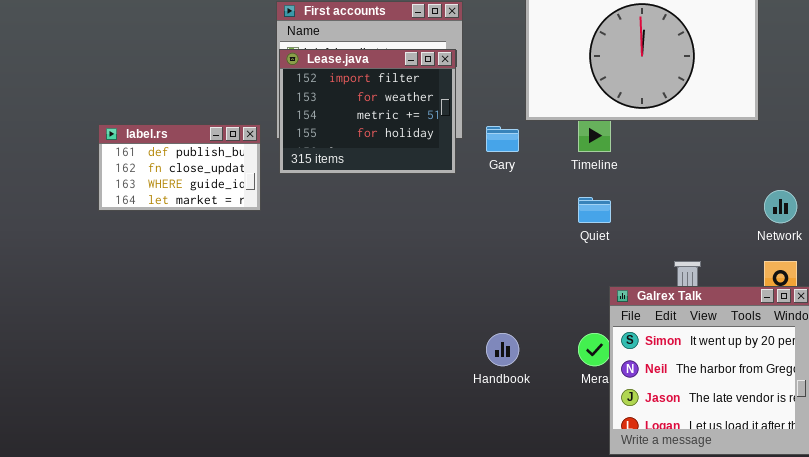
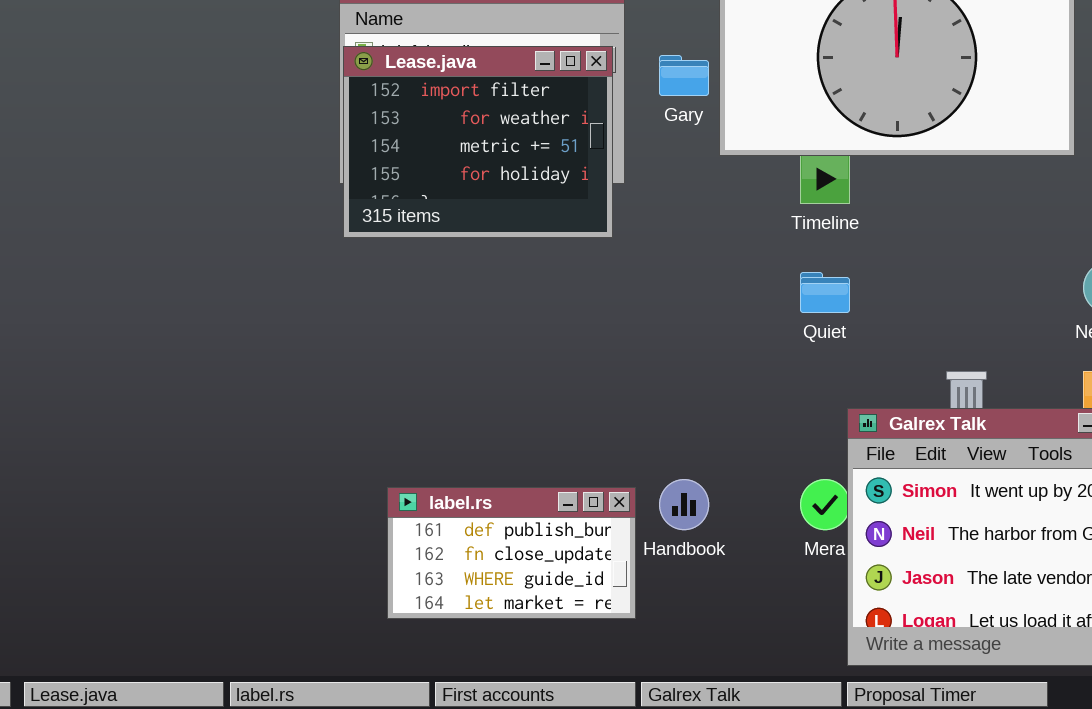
label.rs: [98,124,261,211] -> [387,487,636,619], moved
Gary: [486,126,519,152] -> [659,55,709,96], moved

